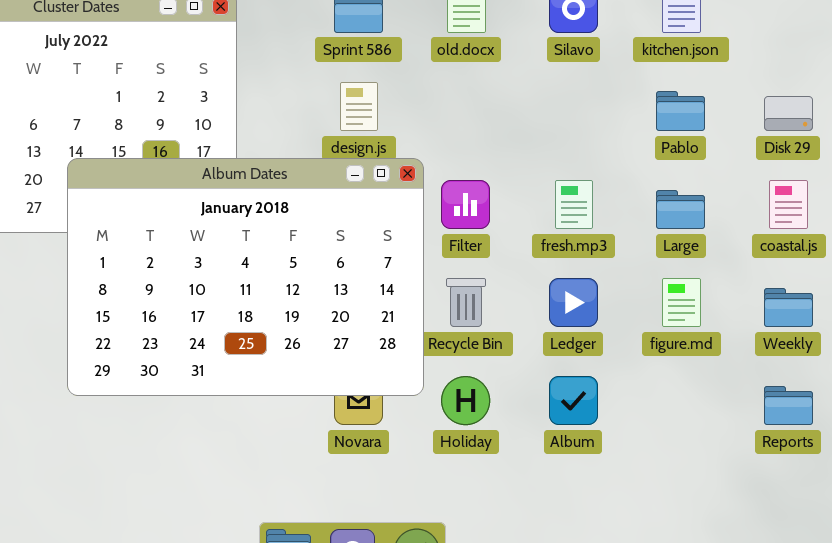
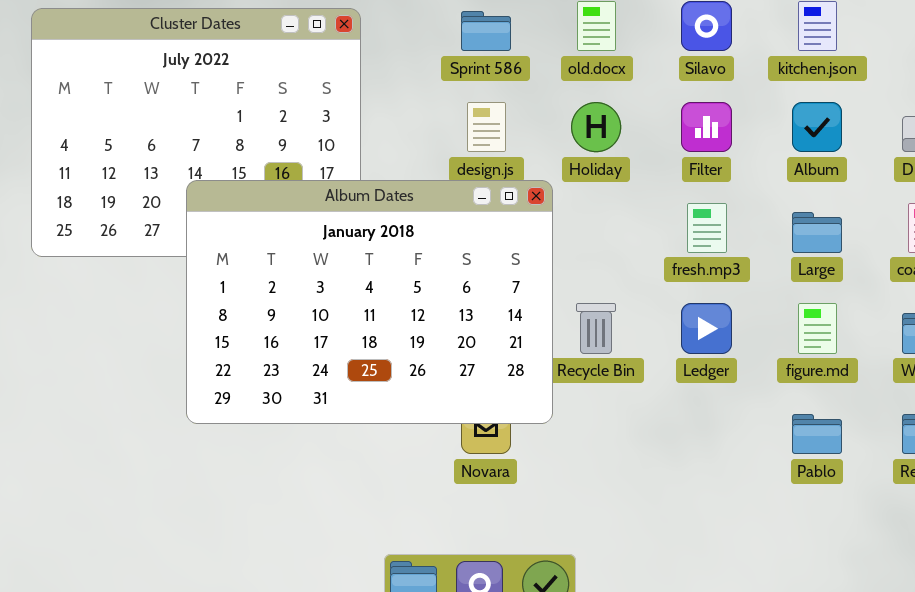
Pablo: [656,91,705,131] -> [792,414,842,454], moved
Filter: [441,180,490,229] -> [681,102,732,152], moved
Holiday: [441,376,490,425] -> [571,102,621,152], moved
Album: [549,376,598,425] -> [792,102,842,152], moved

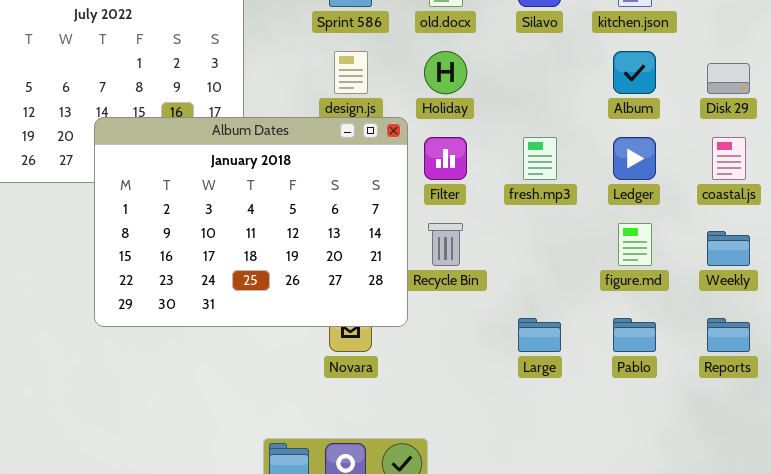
Filter: [681,102,732,152] -> [424,137,467,180], moved
Large: [792,212,842,253] -> [518,318,561,352], moved
Ledger: [681,303,732,354] -> [613,137,656,180], moved

